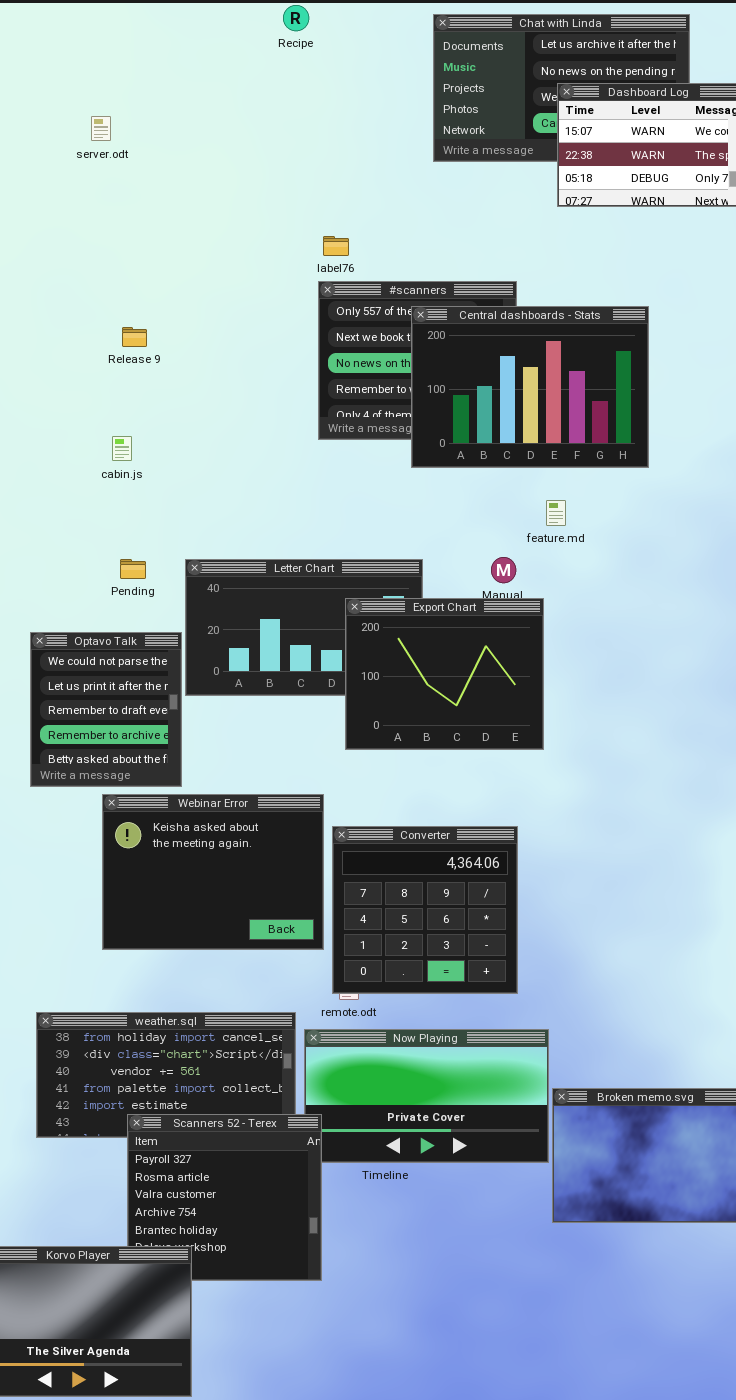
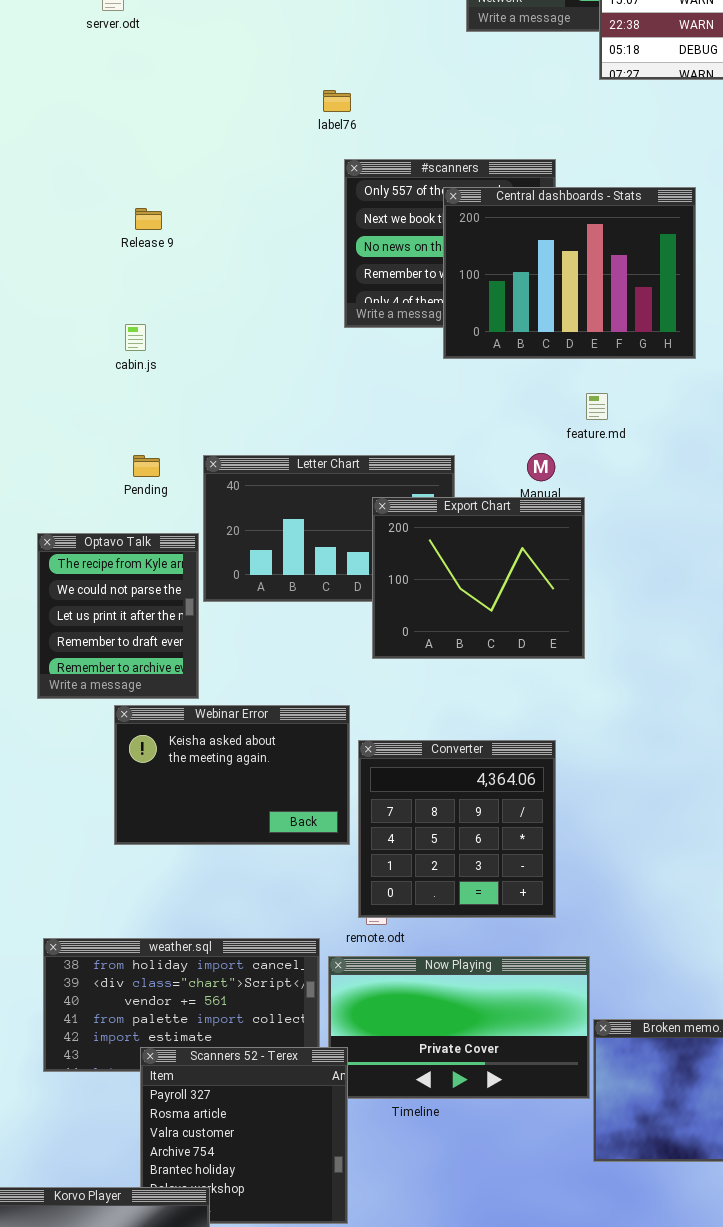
label76: [323,236,349,256] -> [323,90,351,112], moved
Optavo Talk: [30,632,182,787] -> [37,533,199,699], scrolled up 1 row
Webinar Error: [102,794,324,950] -> [114,705,350,845], resized

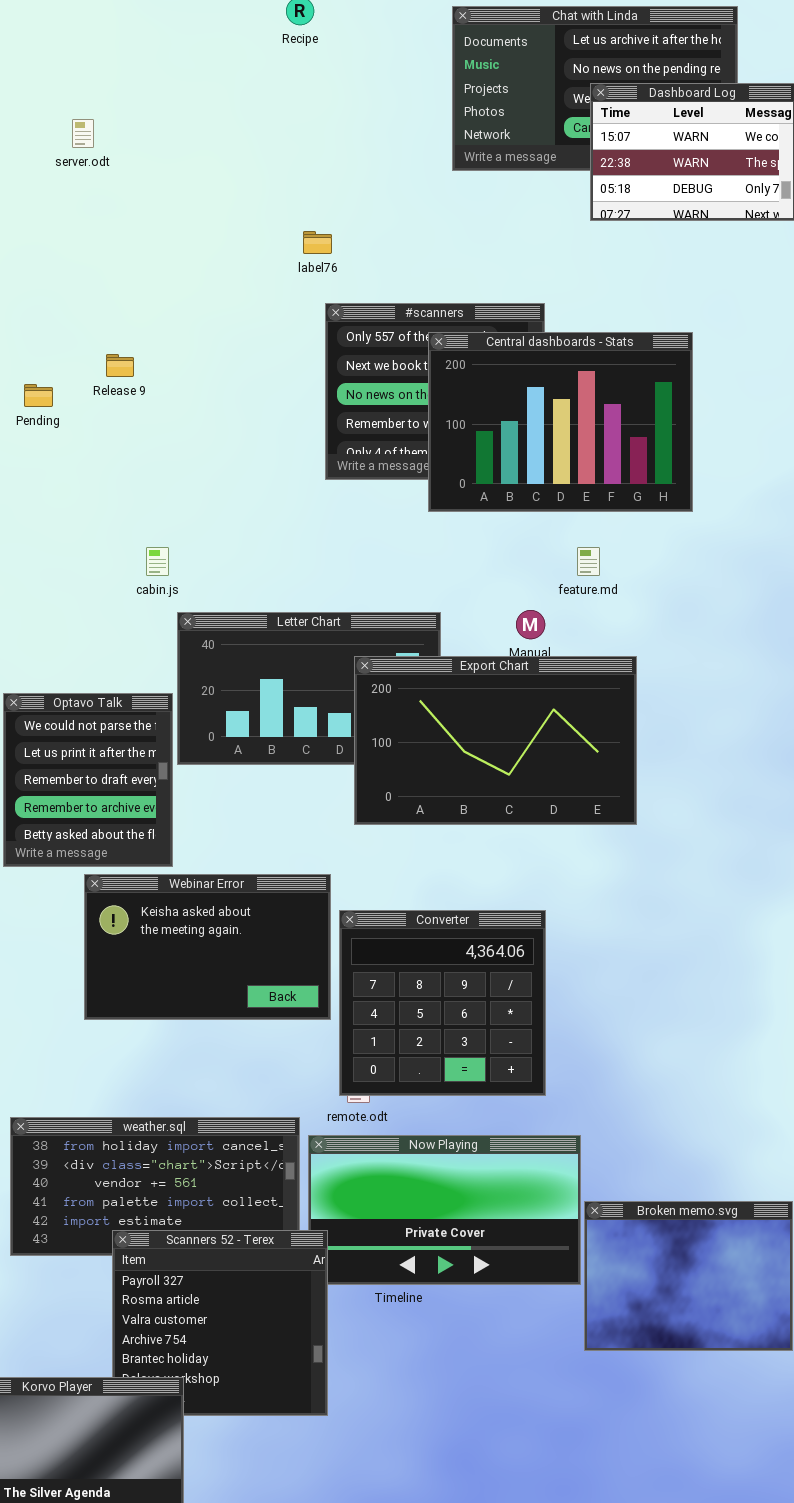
cabin.js: [125,324,146,351] -> [146,547,169,576], moved
Pending: [133,455,160,477] -> [24,384,53,407], moved
Export Chart: [372,497,585,659] -> [354,656,637,825], resized
Optavo Talk: [37,533,199,699] -> [3,693,173,867], scrolled down 1 row

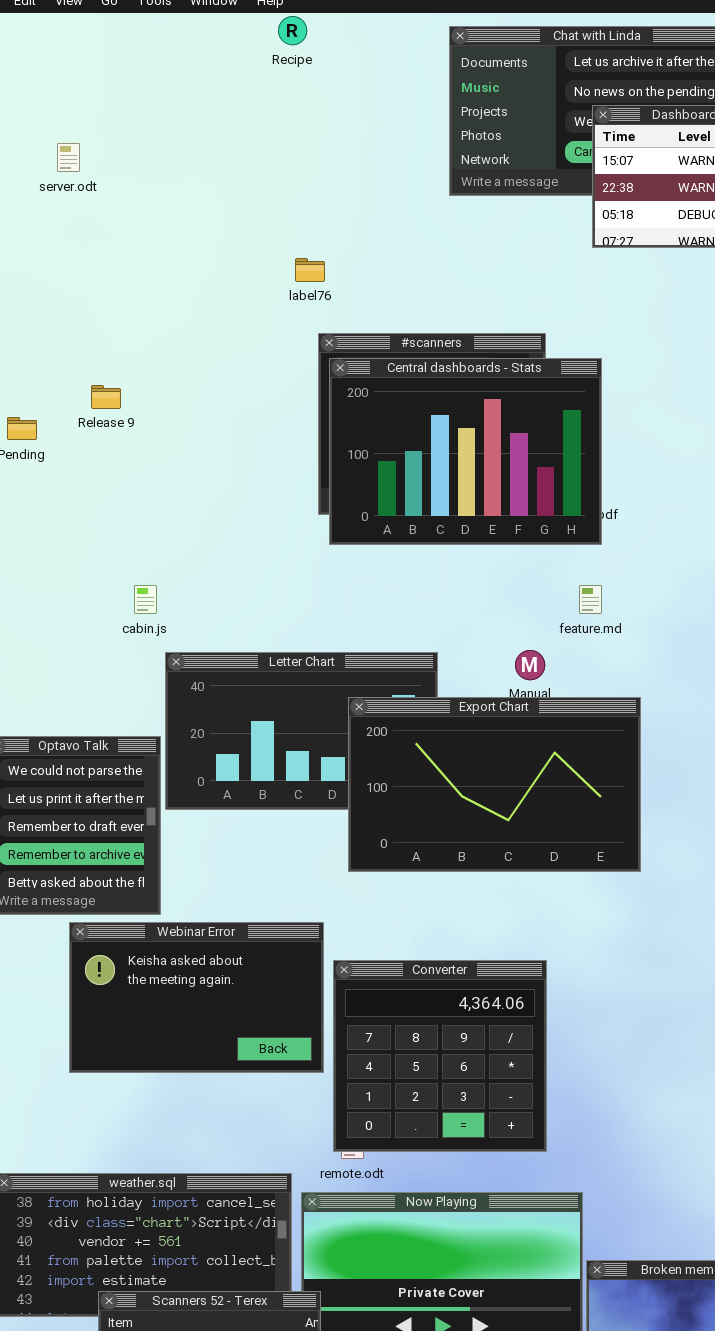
Central dashboards - Stats: [428,332,693,512] -> [329,358,602,545], moved

